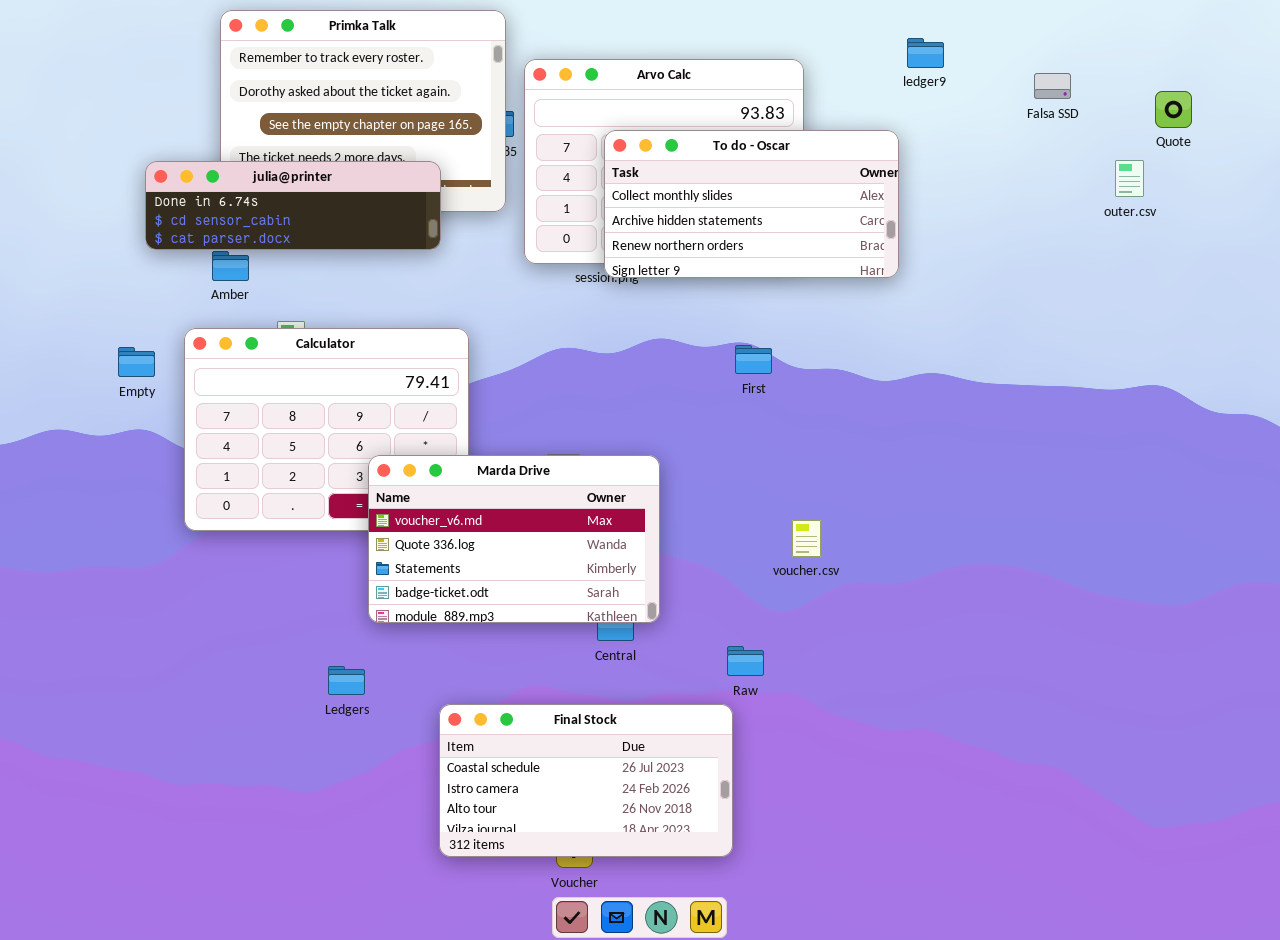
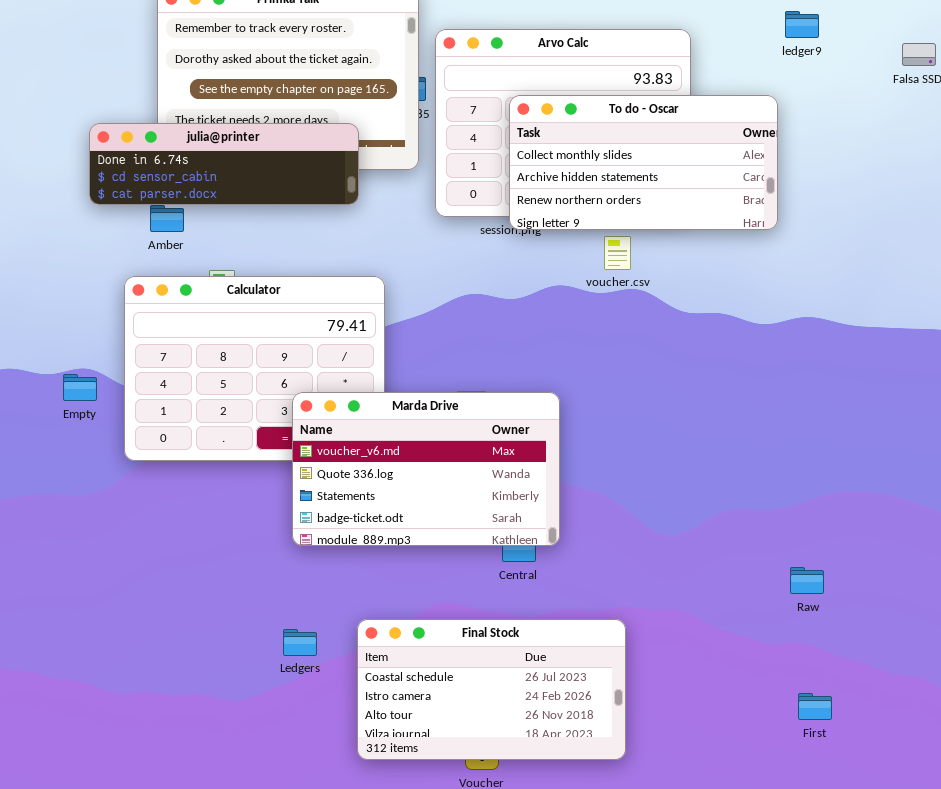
First: [735,345,772,374] -> [798,693,832,720], moved
Empty: [118,347,155,377] -> [63,374,97,401], moved
voucher.csv: [792,520,821,557] -> [604,236,631,270], moved
Raw: [727,646,764,676] -> [790,567,824,594], moved
Ledgers: [328,666,365,695] -> [283,629,317,656], moved

